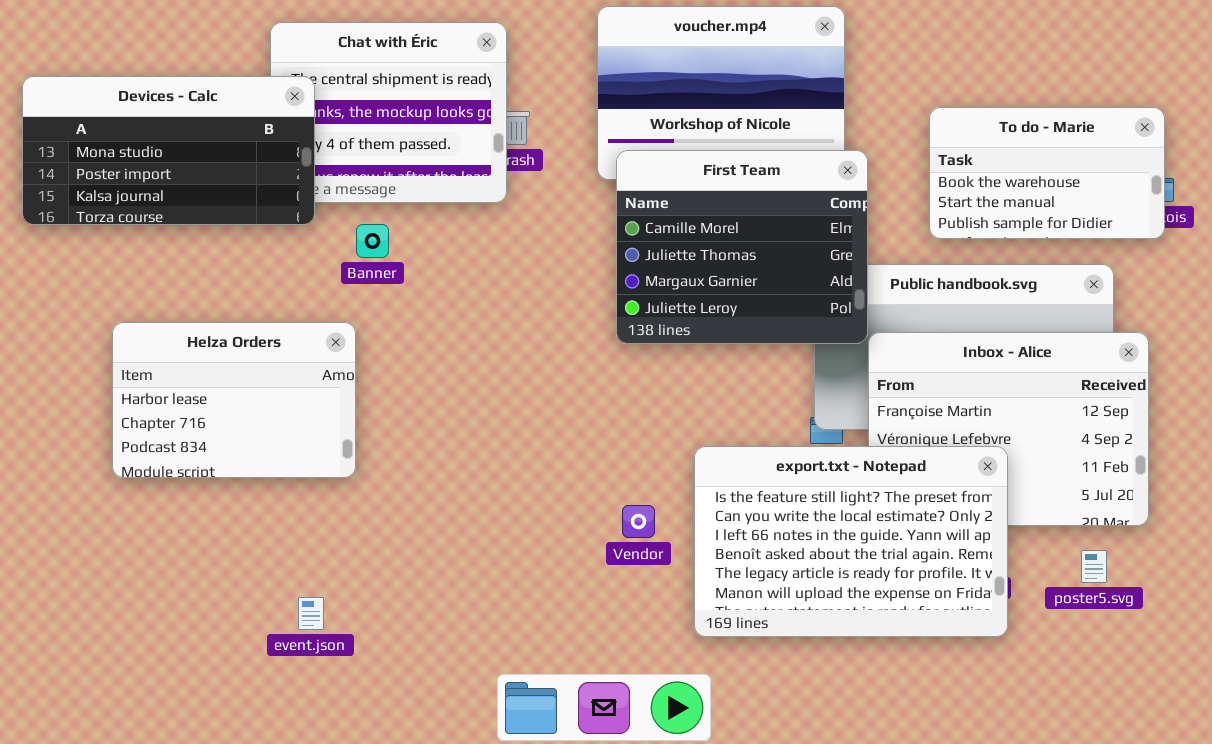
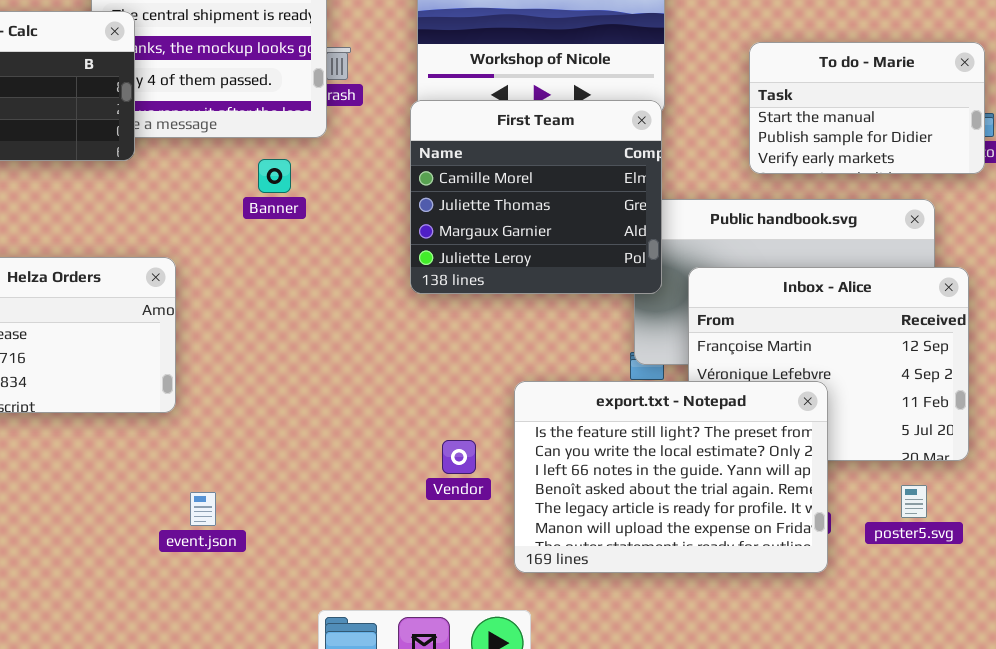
To do - Marie: [929,107,1165,239] -> [749,42,985,174], scrolled down 1 row
First Team: [616,150,868,344] -> [410,100,662,294], moved
Banner: [356,224,389,258] -> [258,159,291,193], moved
event.json: [298,597,324,630] -> [190,492,216,526], moved

